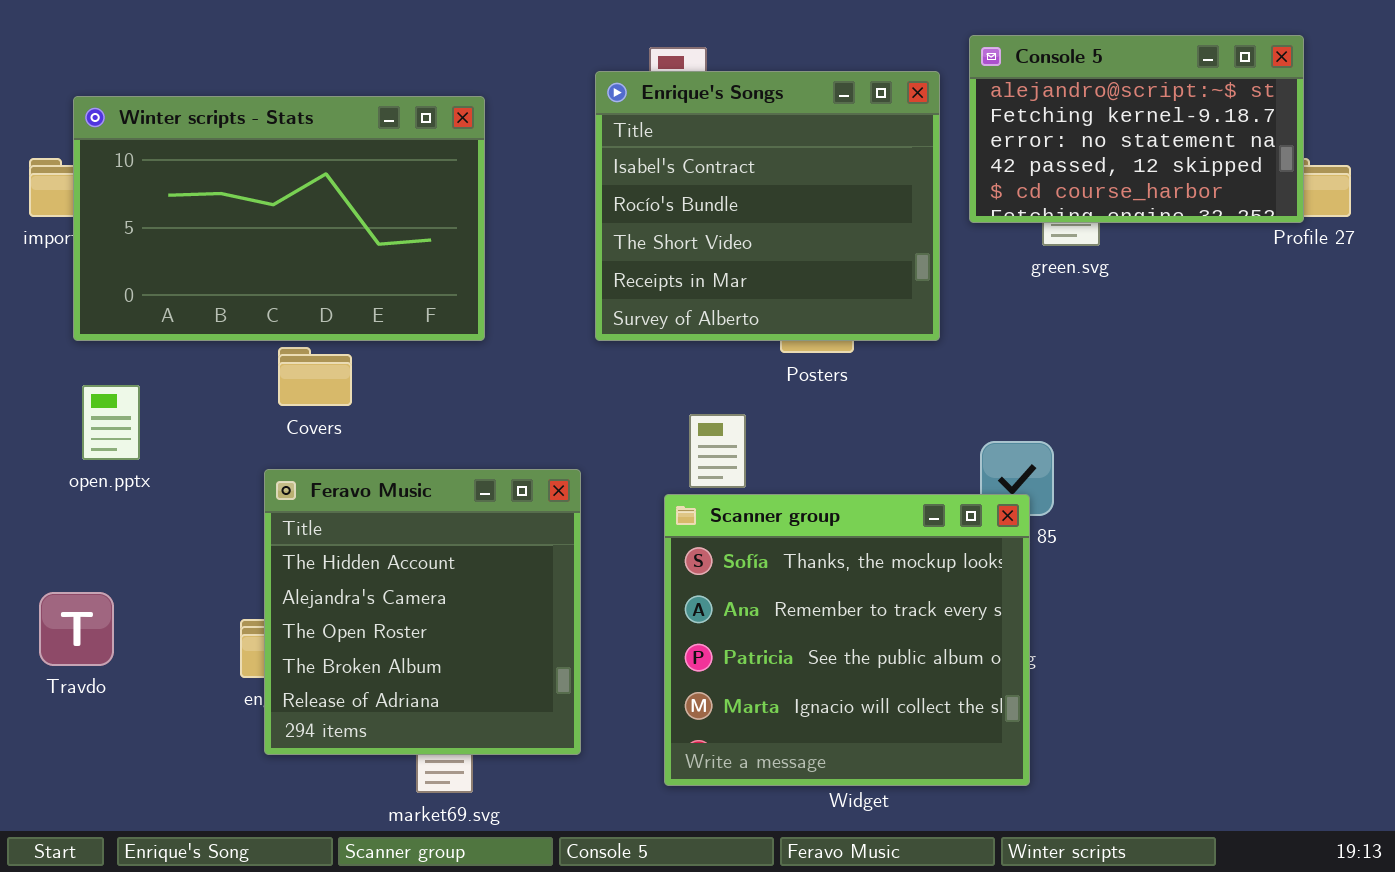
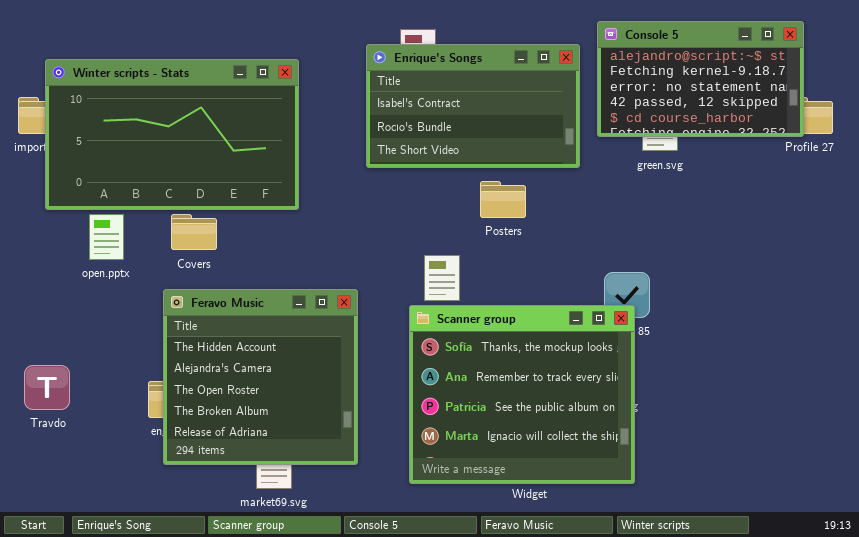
Enrique's Songs: [595,71,940,341] -> [366,44,580,168], resized
open.pptx: [82,385,140,460] -> [89,214,124,260], moved

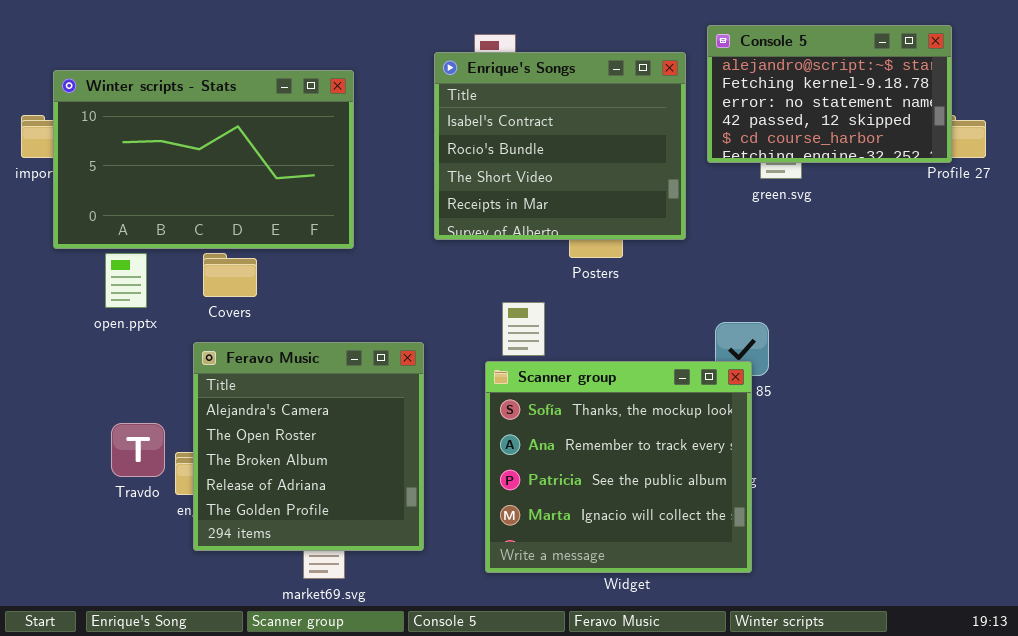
Enrique's Songs: [366,44,580,168] -> [434,52,686,240], resized
Feravo Music: [163,289,358,465] -> [193,342,424,551], scrolled down 1 row
Travdo: [24,365,70,410] -> [111,423,165,477], moved

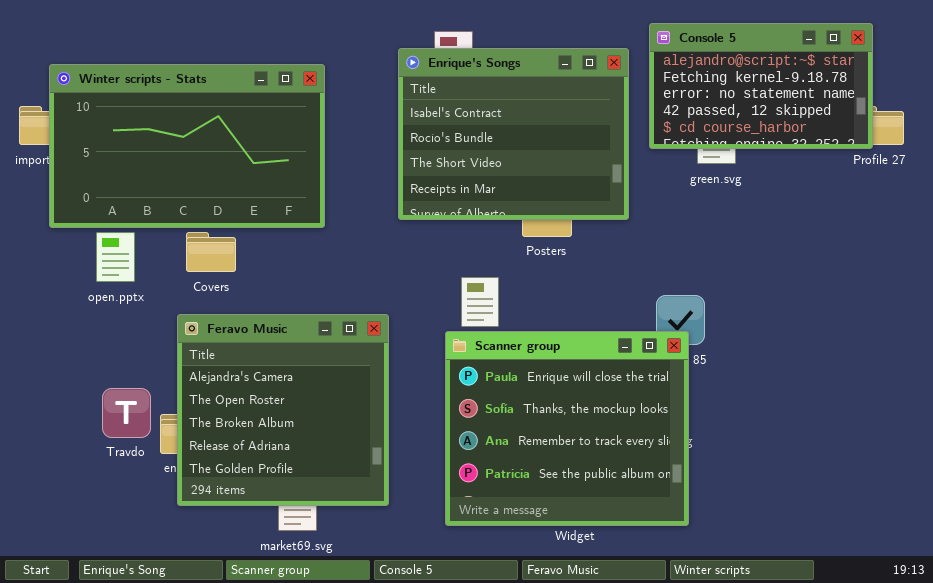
Scanner group: [485,361,752,573] -> [445,331,689,526], scrolled up 1 row

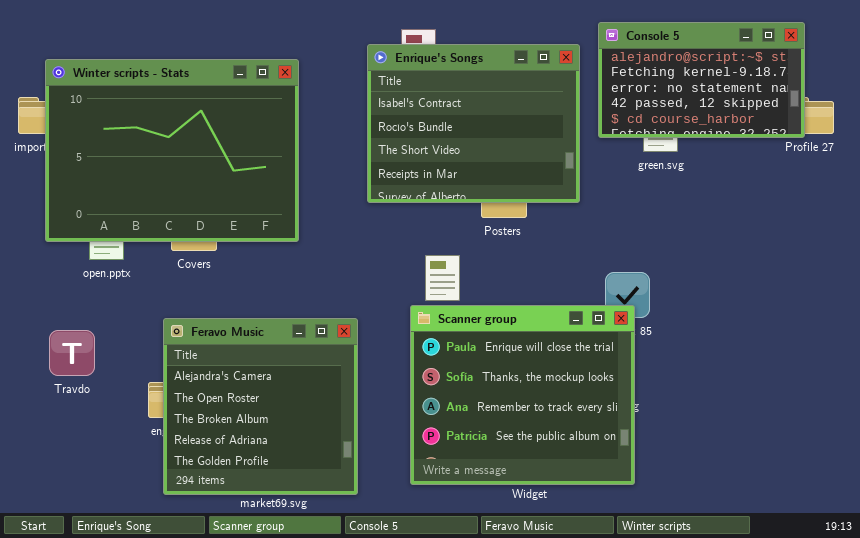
Winter scripts - Stats: [49,64,325,228] -> [45,59,299,242], resized
Feravo Music: [177,314,389,506] -> [163,318,358,495], moved
Travdo: [102,388,151,438] -> [49,330,95,376], moved

